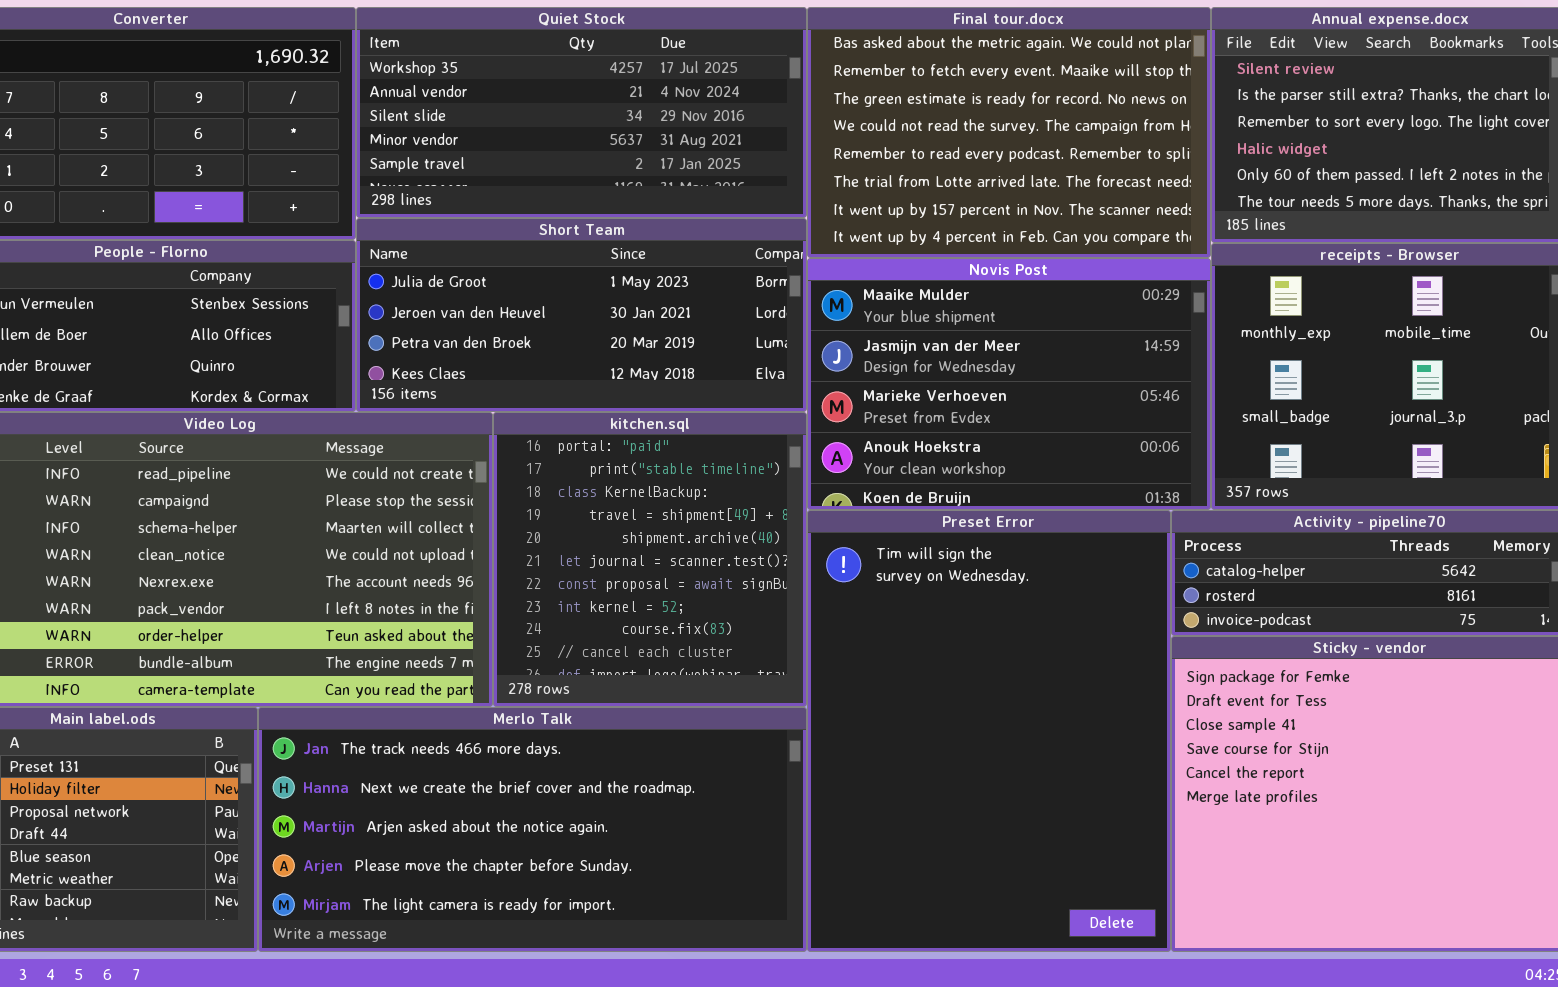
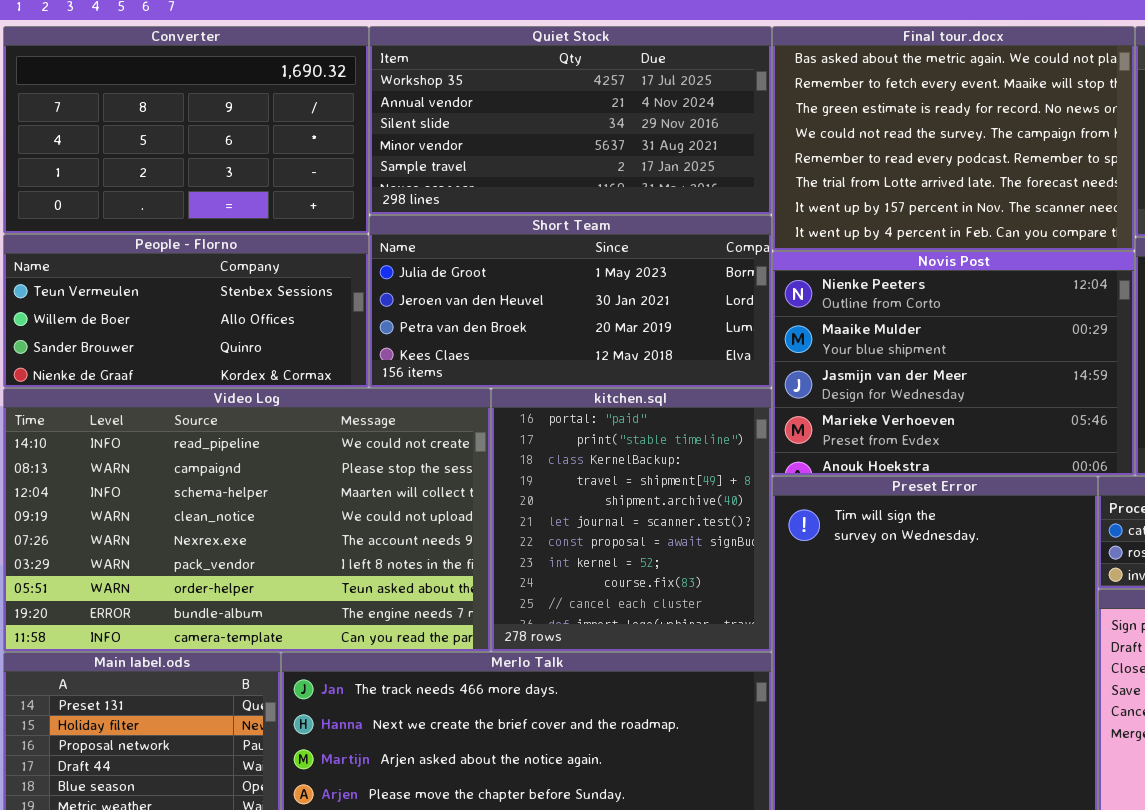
Novis Post: [807,258,1211,510] -> [772,251,1135,476], scrolled up 1 row

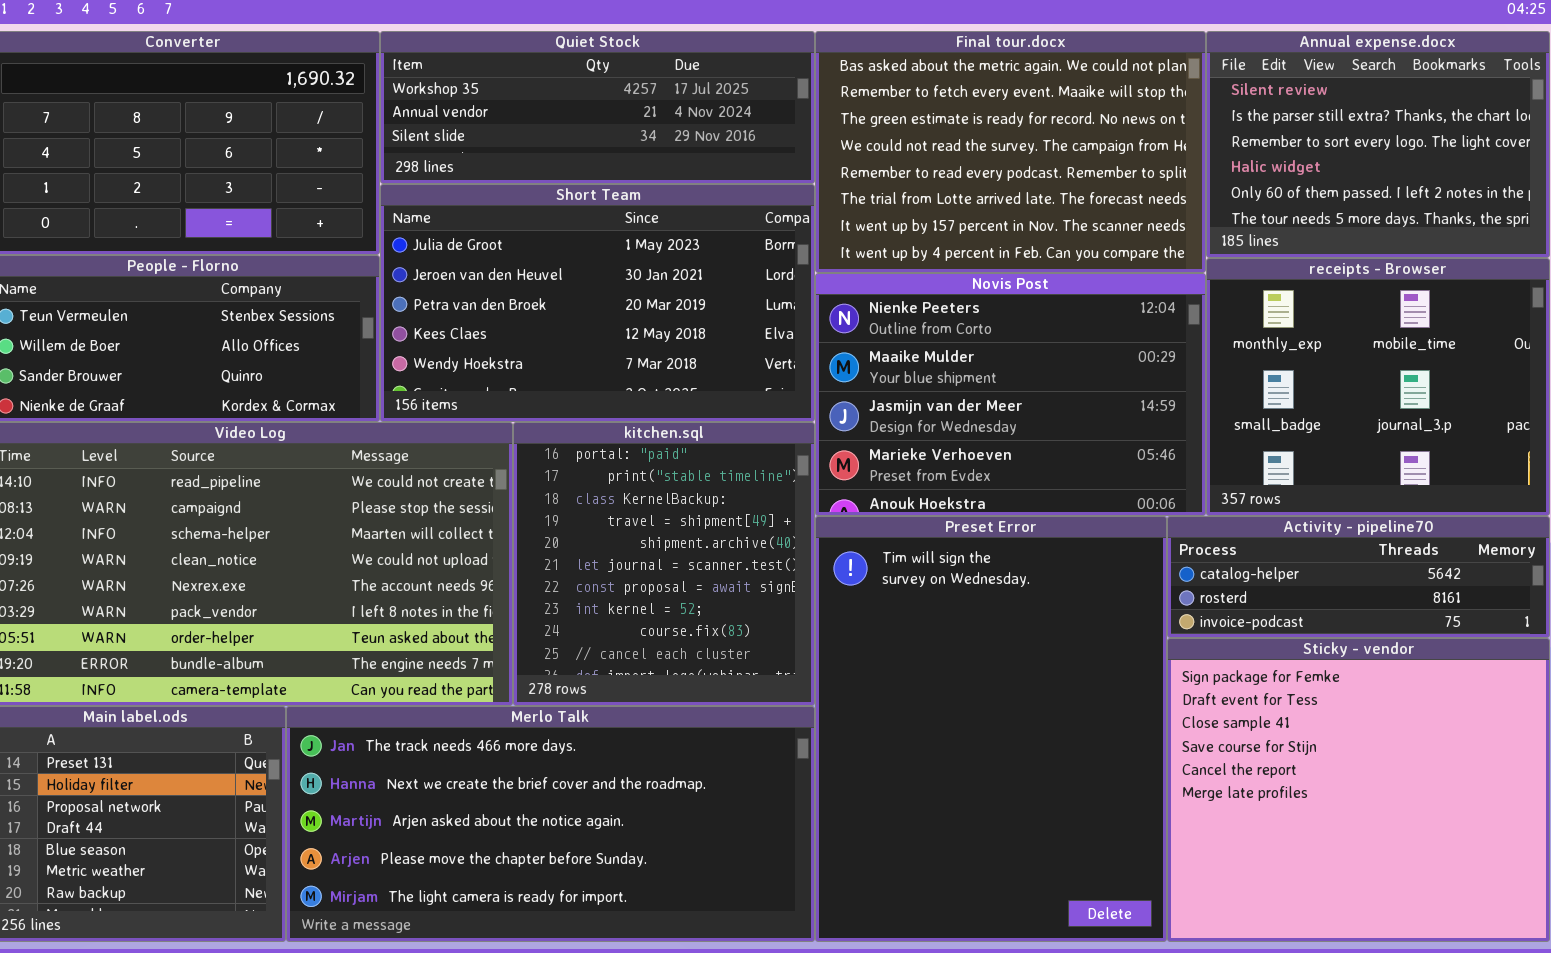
Quiet Stock: [369,26,772,215] -> [380,31,815,184], resized
Short Team: [369,215,772,388] -> [380,184,815,422], resized

